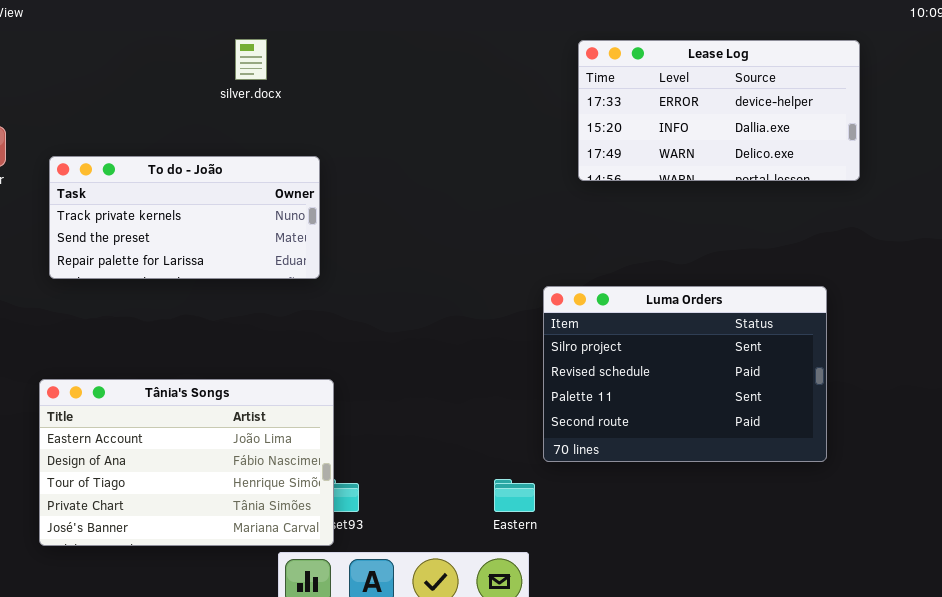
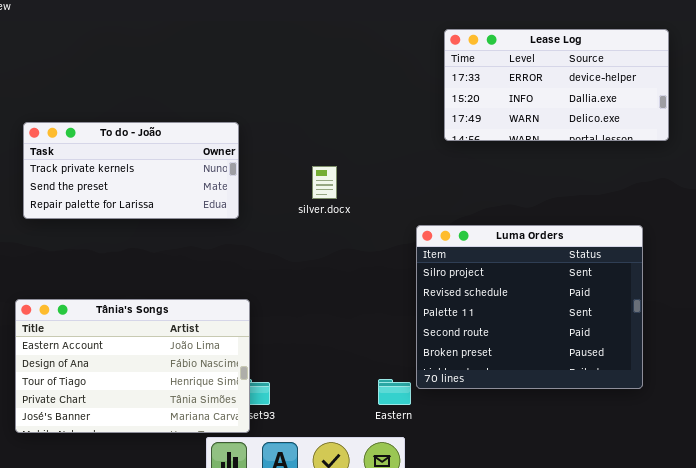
silver.docx: [235,39,267,80] -> [312,166,337,199], moved
Luma Orders: [543,286,827,462] -> [416,225,643,389], resized

